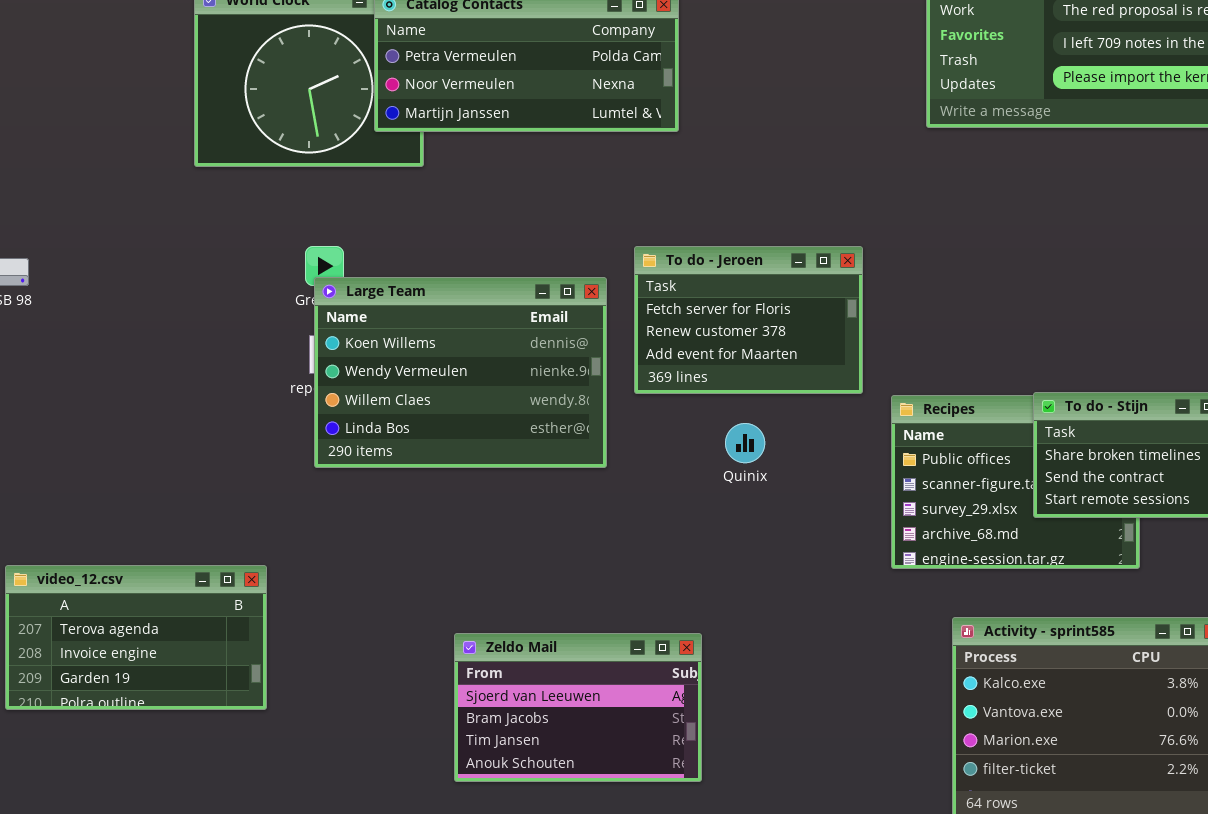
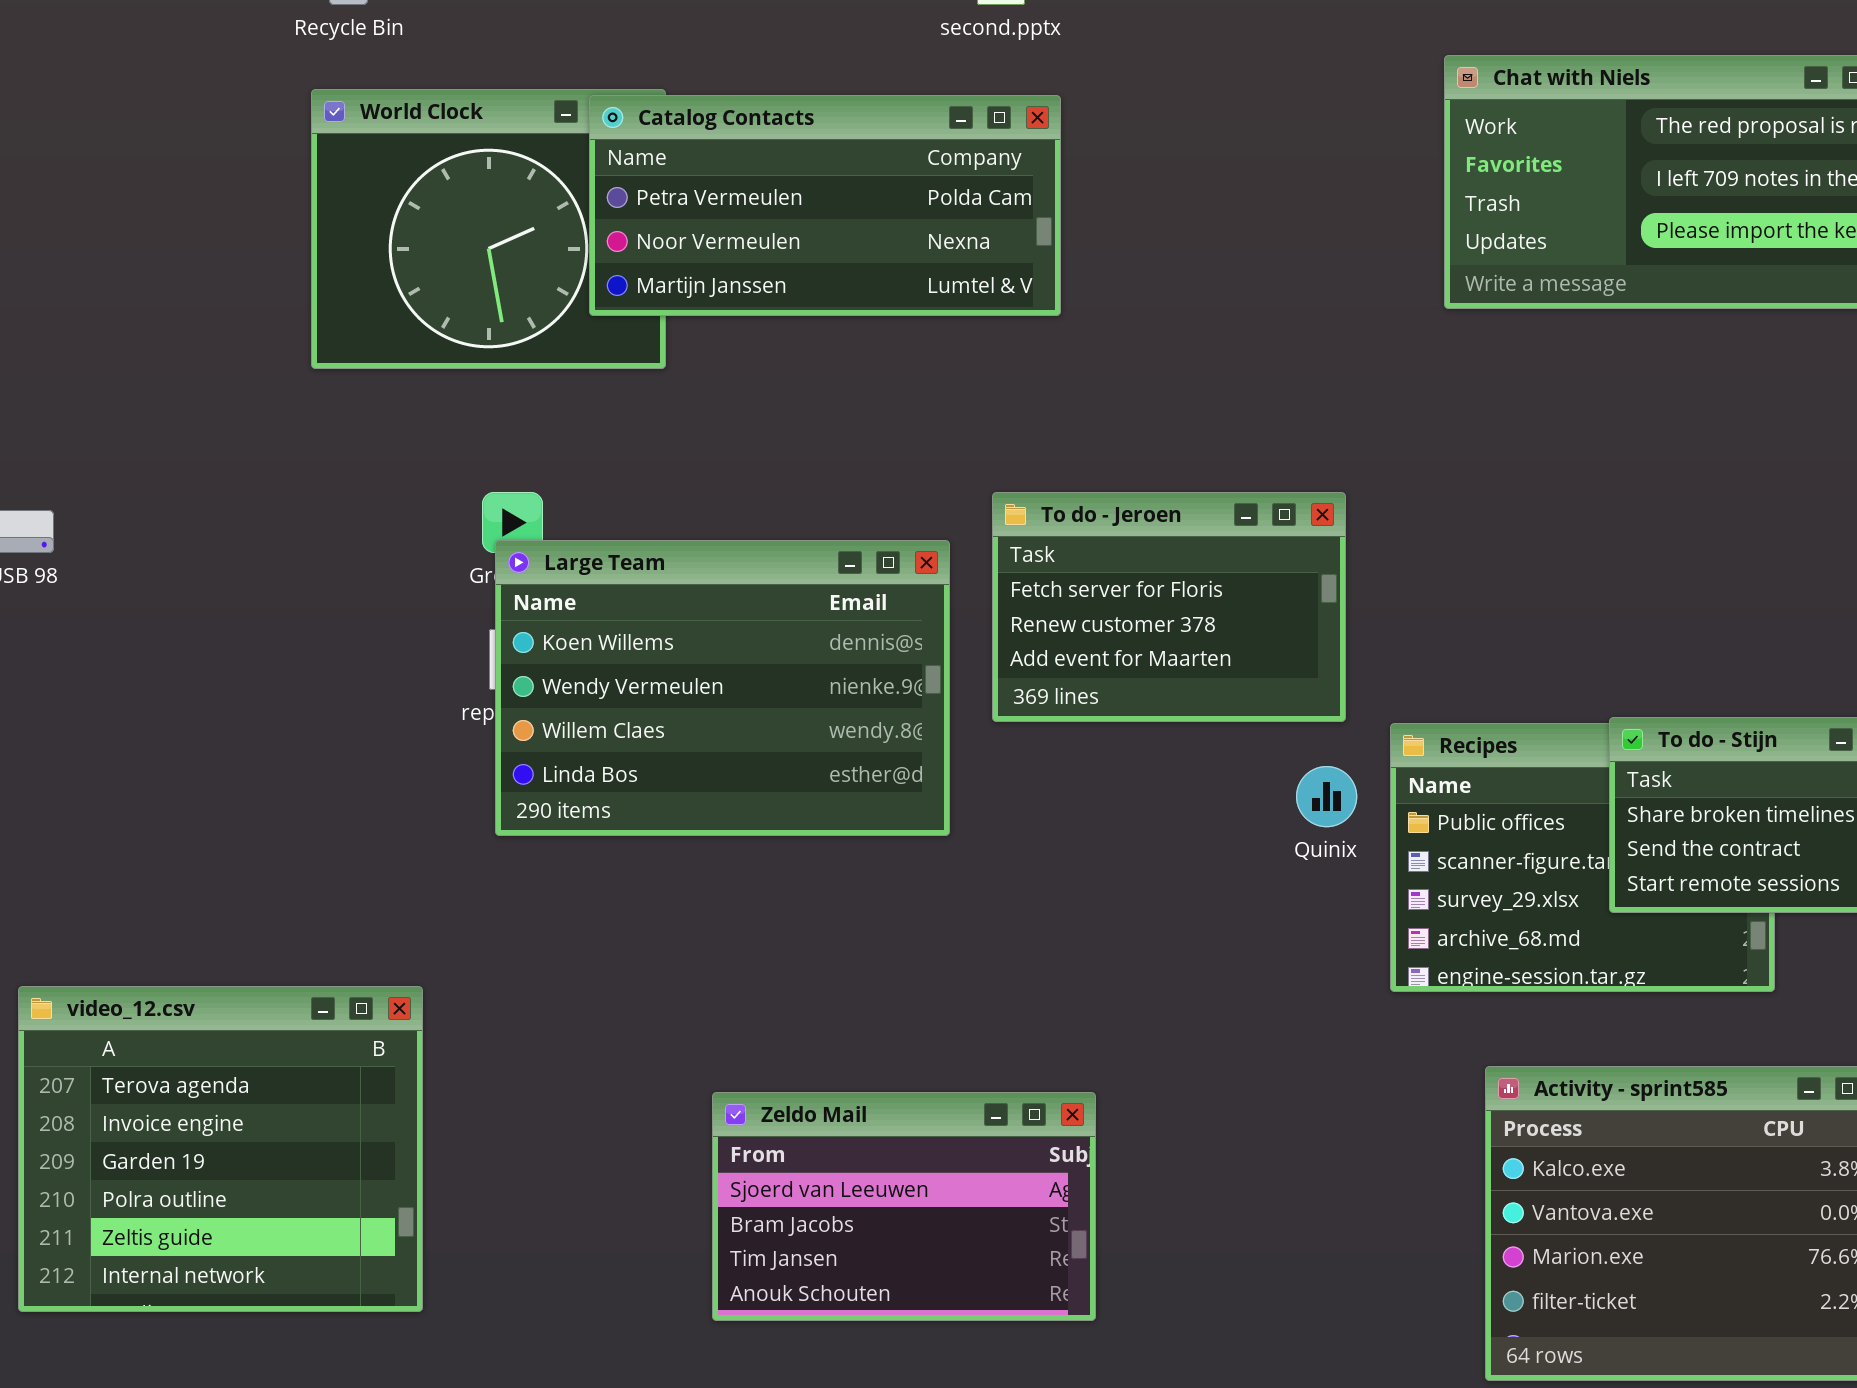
Quinix: [725,423,765,463] -> [1296,766,1357,827], moved
video_12.csv: [5,565,267,710] -> [18,986,423,1312], resized

